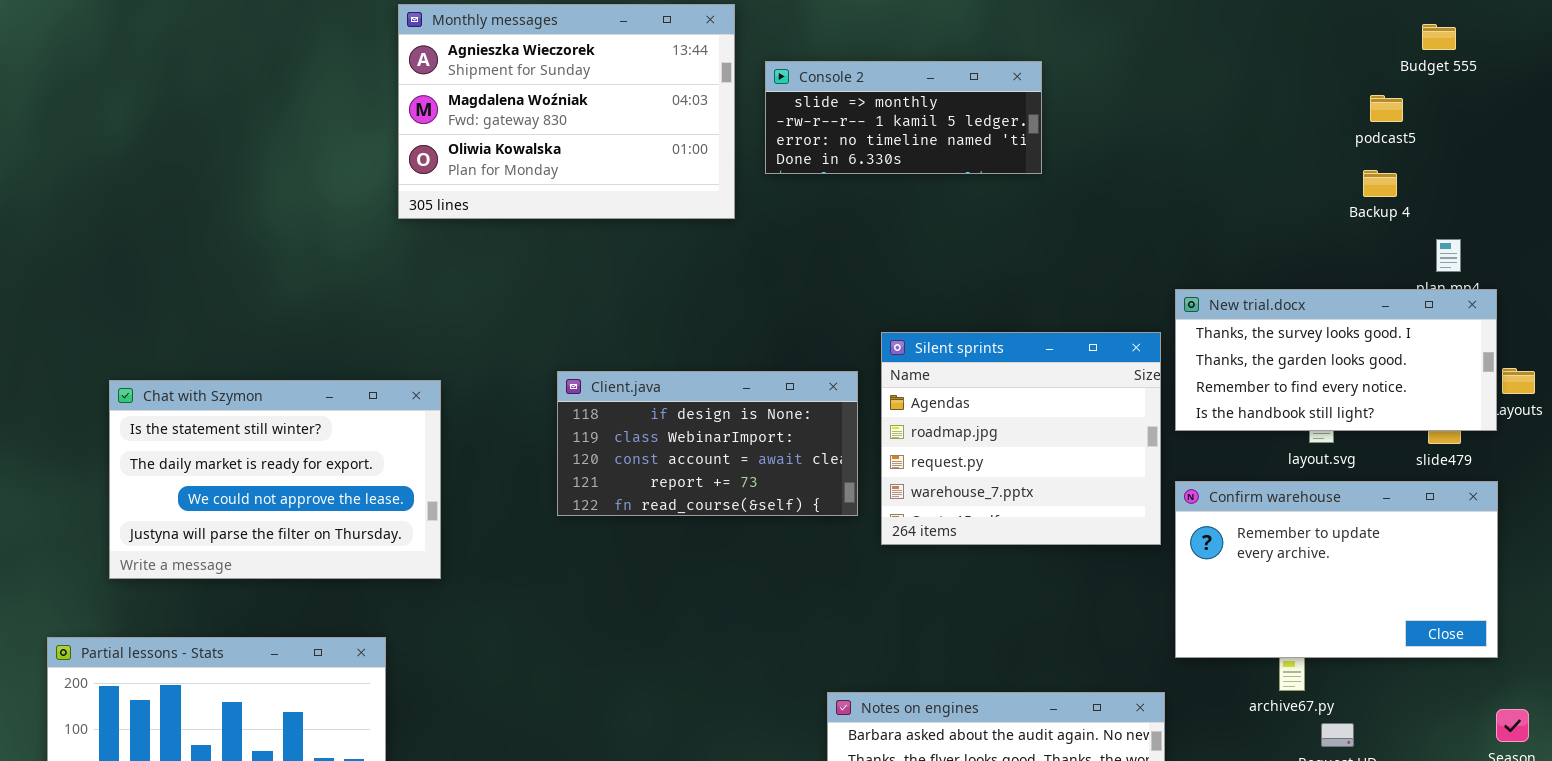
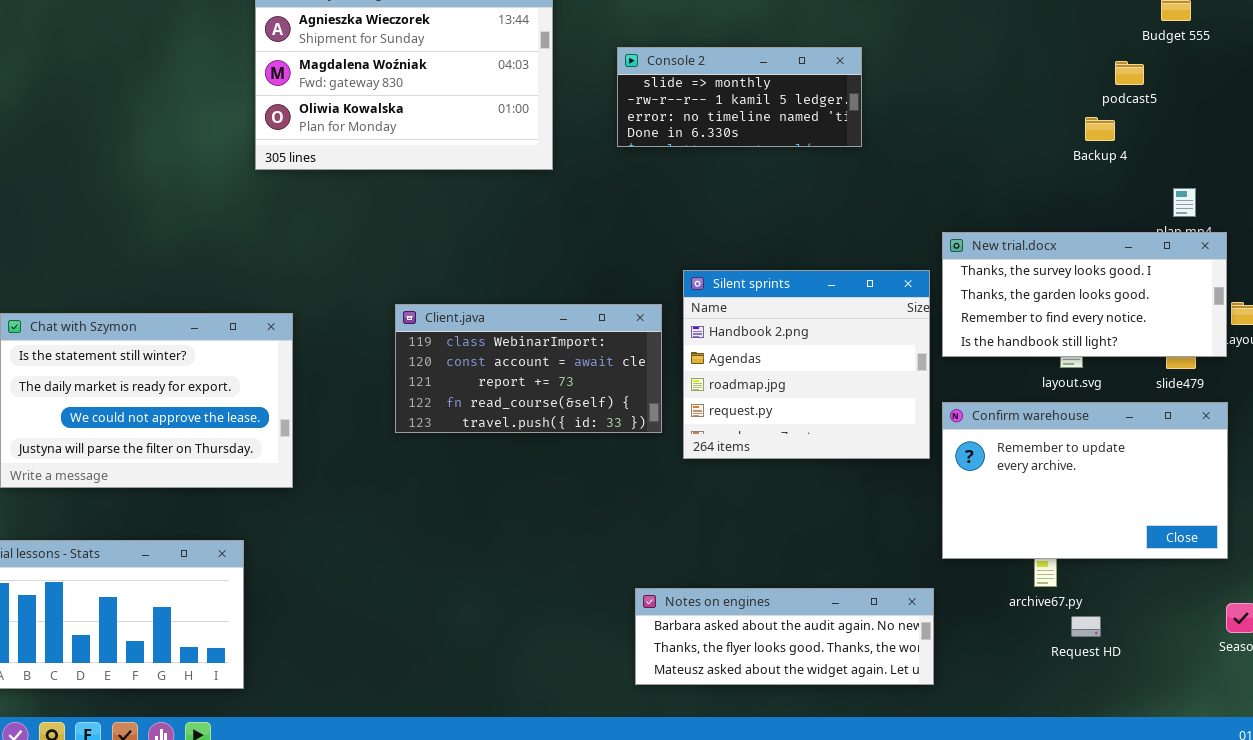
Console 2: [765,61,1042,174] -> [617,47,862,147], moved
Backup 4: [1363,170,1397,197] -> [1085,117,1115,141], moved
Silent sprints: [881,332,1161,545] -> [683,270,930,459], scrolled up 1 row
Client.java: [557,371,858,516] -> [395,304,662,433], scrolled down 1 row

